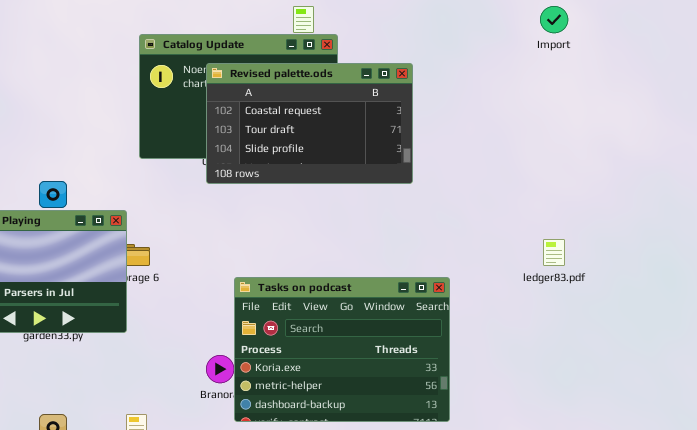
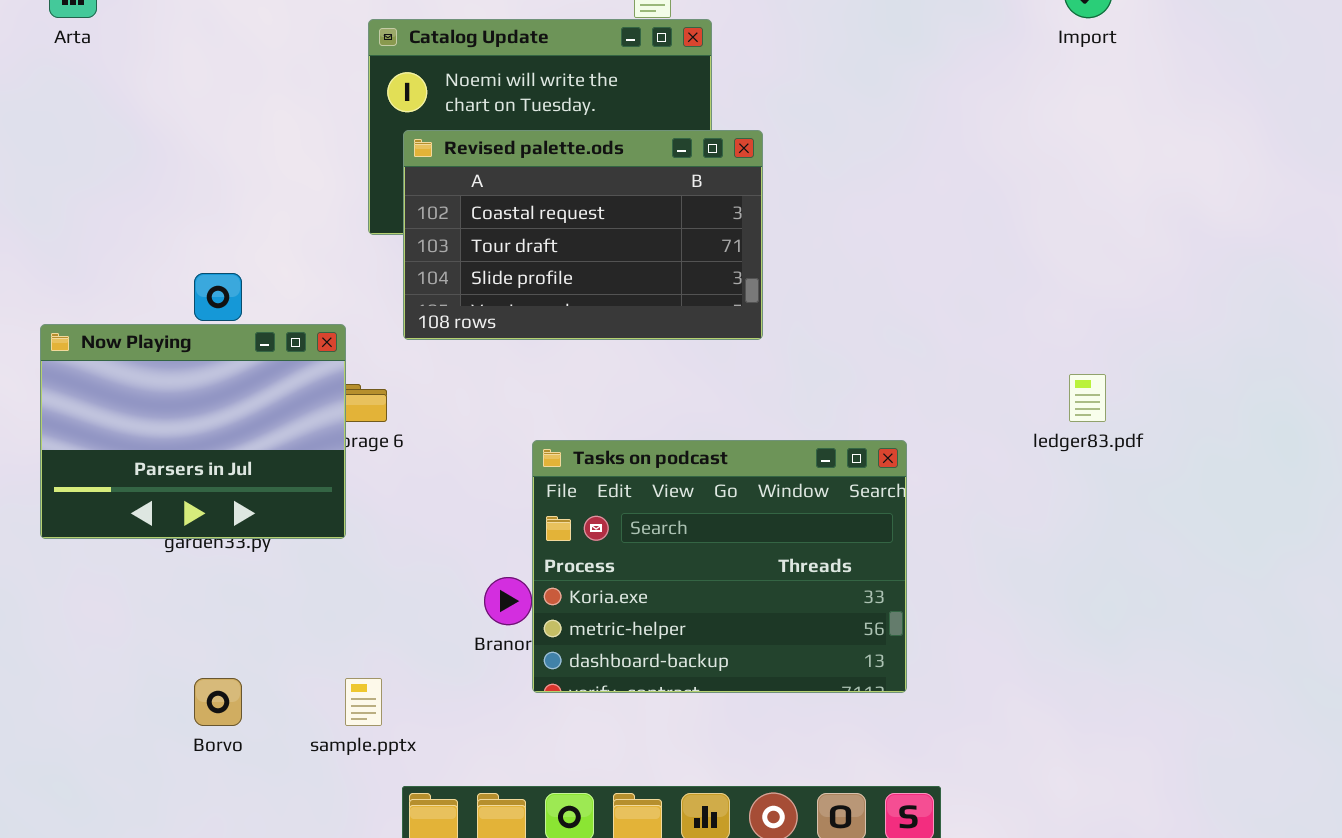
Revised palette.ods: [206,63,413,184] -> [403,130,763,340], moved

